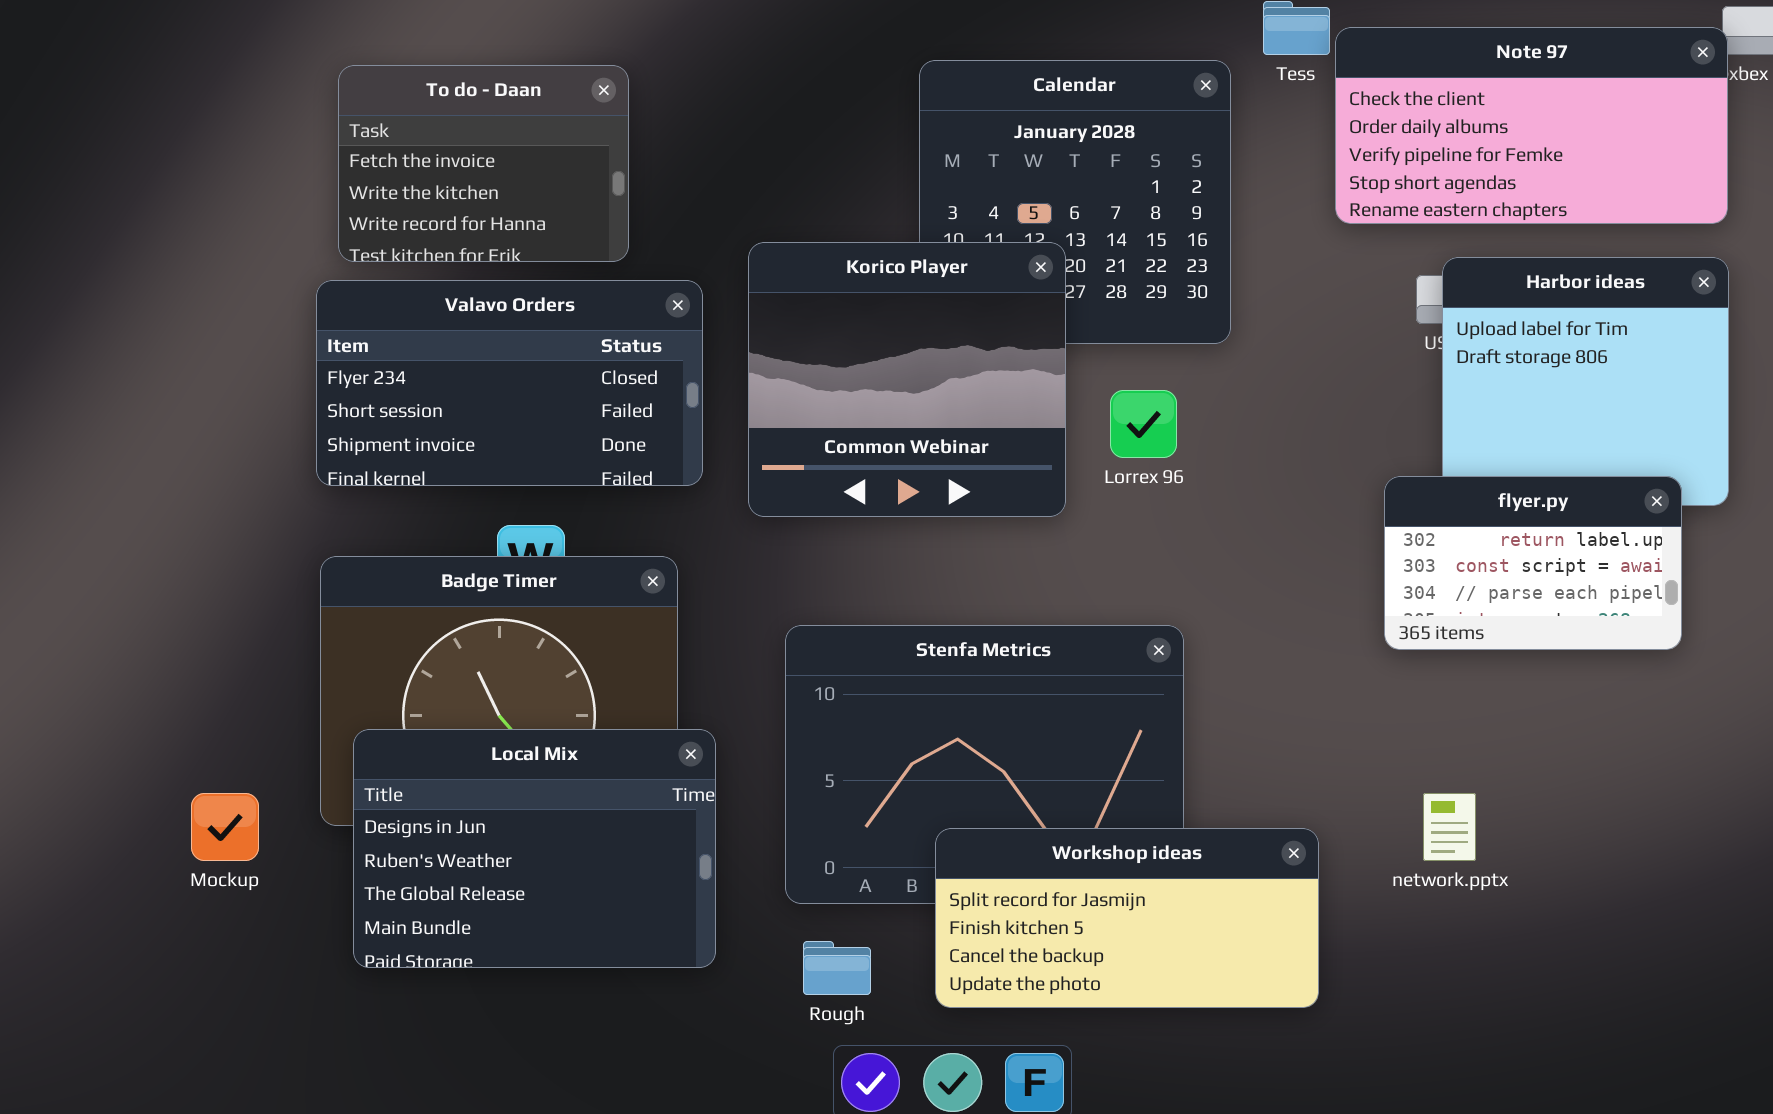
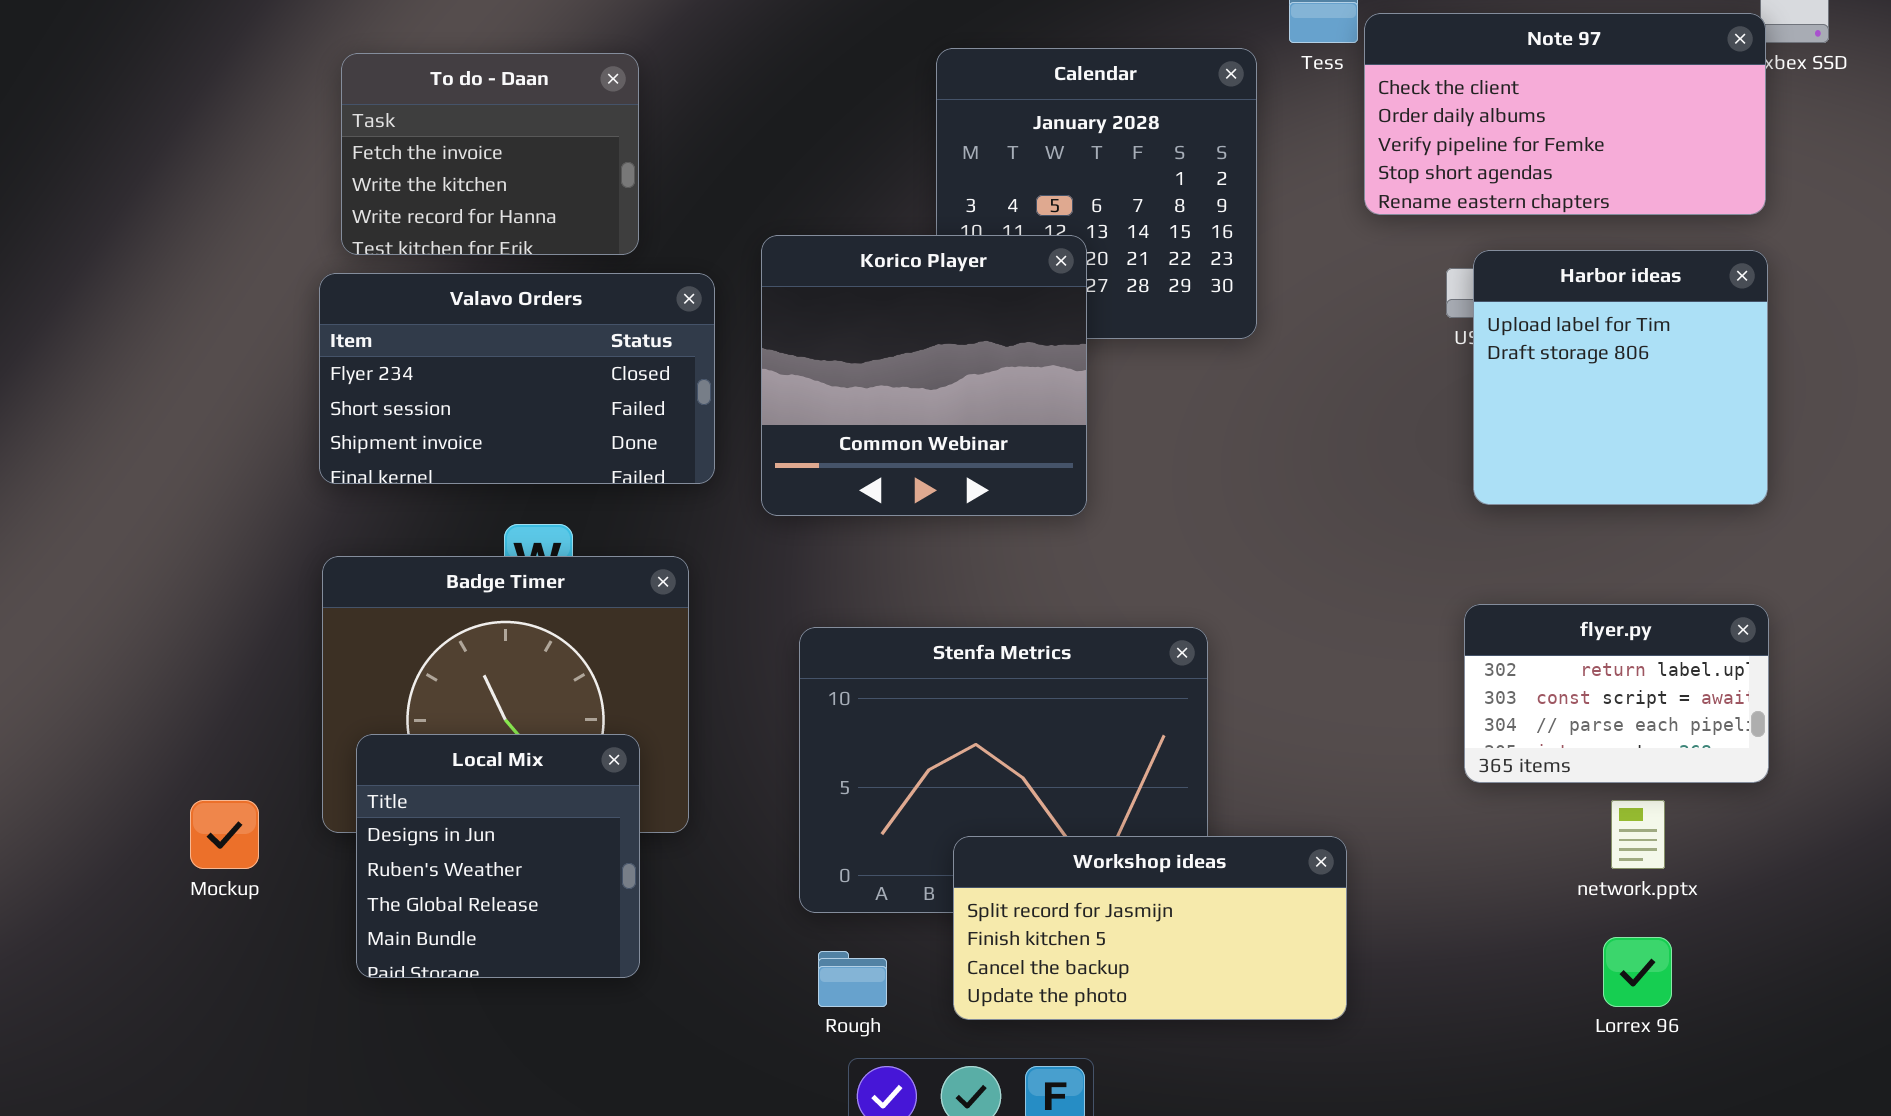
Lorrex 96: [1110,390,1177,458] -> [1603,937,1672,1007], moved
flyer.py: [1384,476,1682,650] -> [1464,604,1769,783], moved
Local Mix: [353,729,716,968] -> [356,734,640,978], resized
network.pptx: [1423,793,1476,861] -> [1611,800,1665,869], moved

